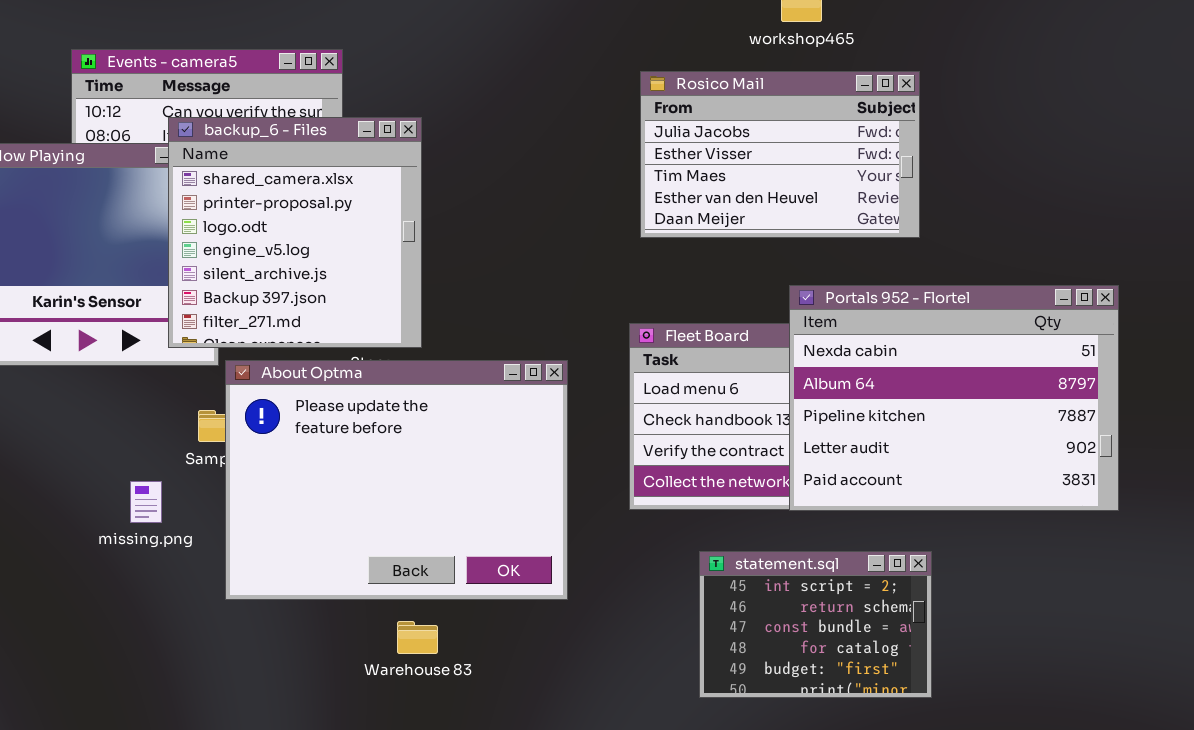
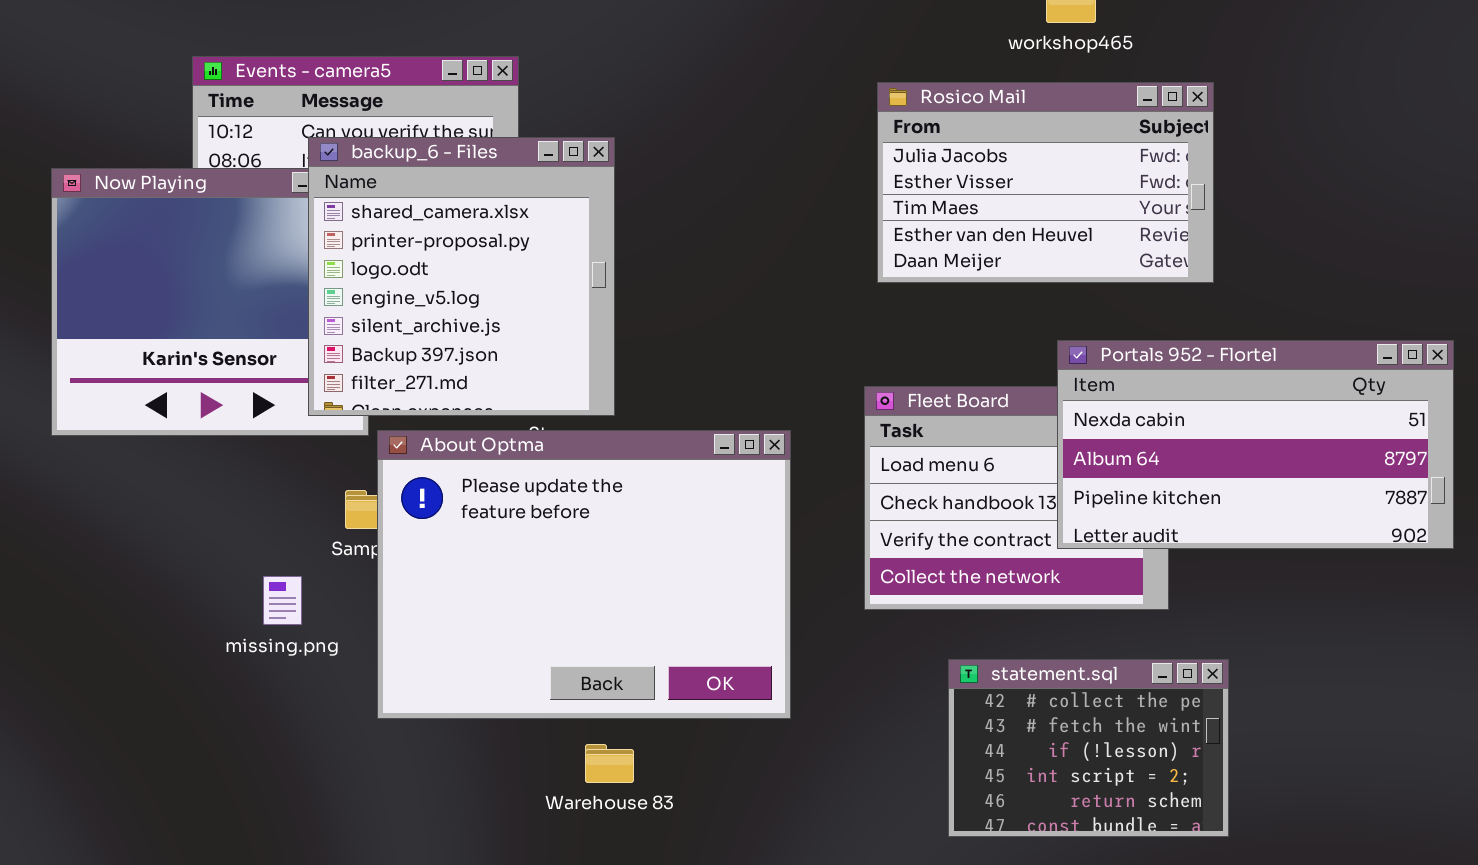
Portals 952 - Flortel: [789,285,1119,511] -> [1057,340,1454,549], resized
statement.sql: [699,551,932,698] -> [948,659,1229,837], scrolled up 3 rows

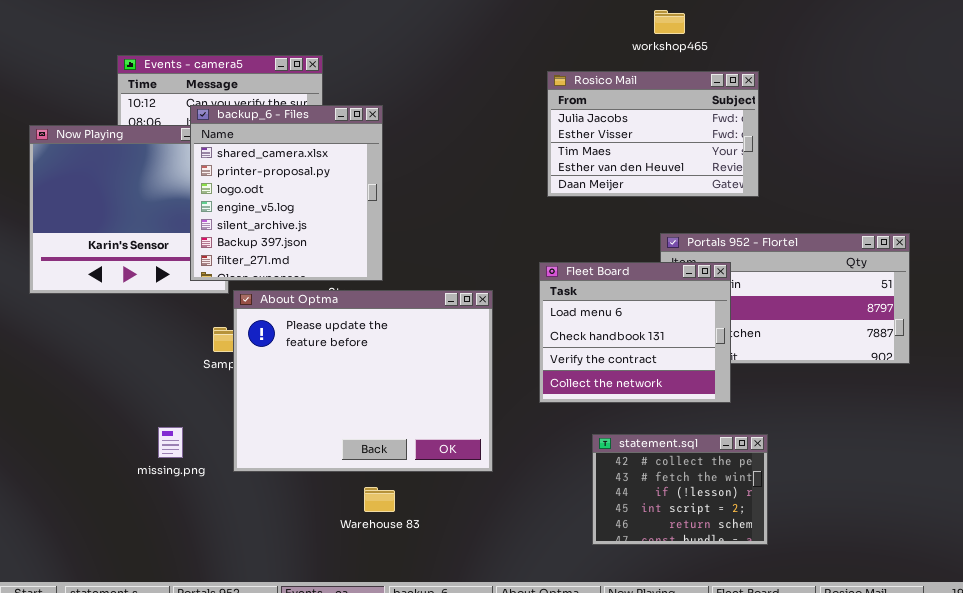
Fleet Board: [864,386,1169,610] -> [539,262,731,403], raised
missing.png: [263,576,302,625] -> [158,427,183,458], moved

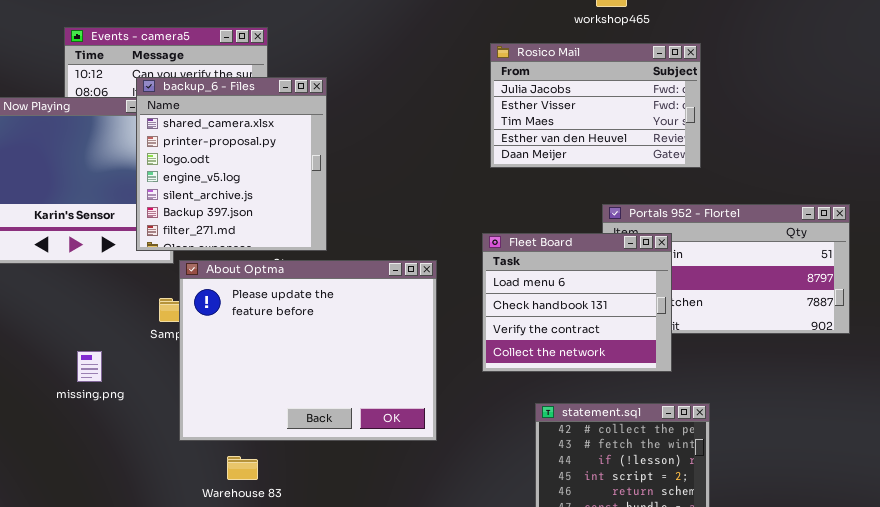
missing.png: [158,427,183,458] -> [77,351,102,382], moved
Warehouse 83: [364,487,395,512] -> [227,456,258,480], moved

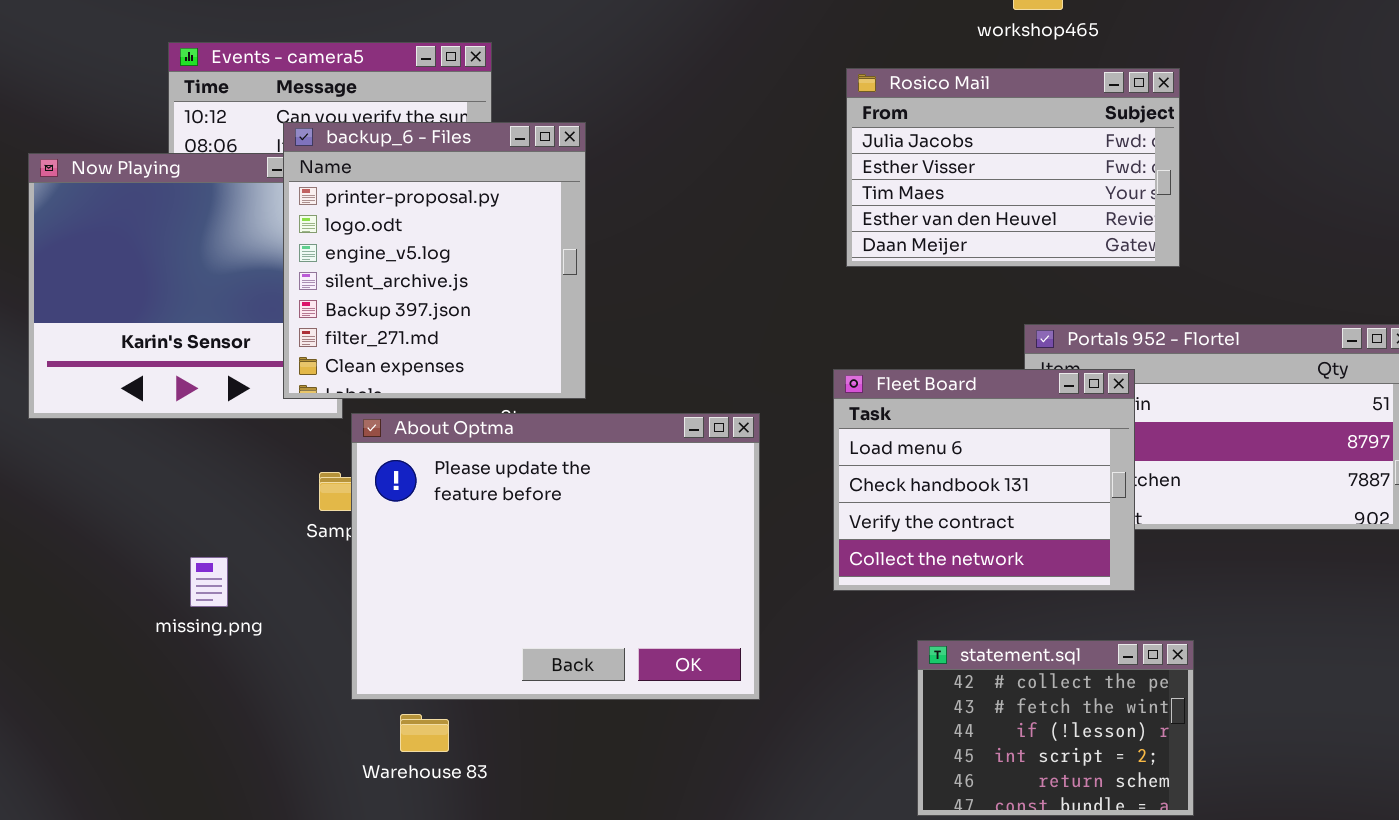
backup_6 - Files: [136,77,327,251] -> [283,122,586,399], scrolled down 1 row
Warehouse 83: [227,456,258,480] -> [400,714,449,752], moved

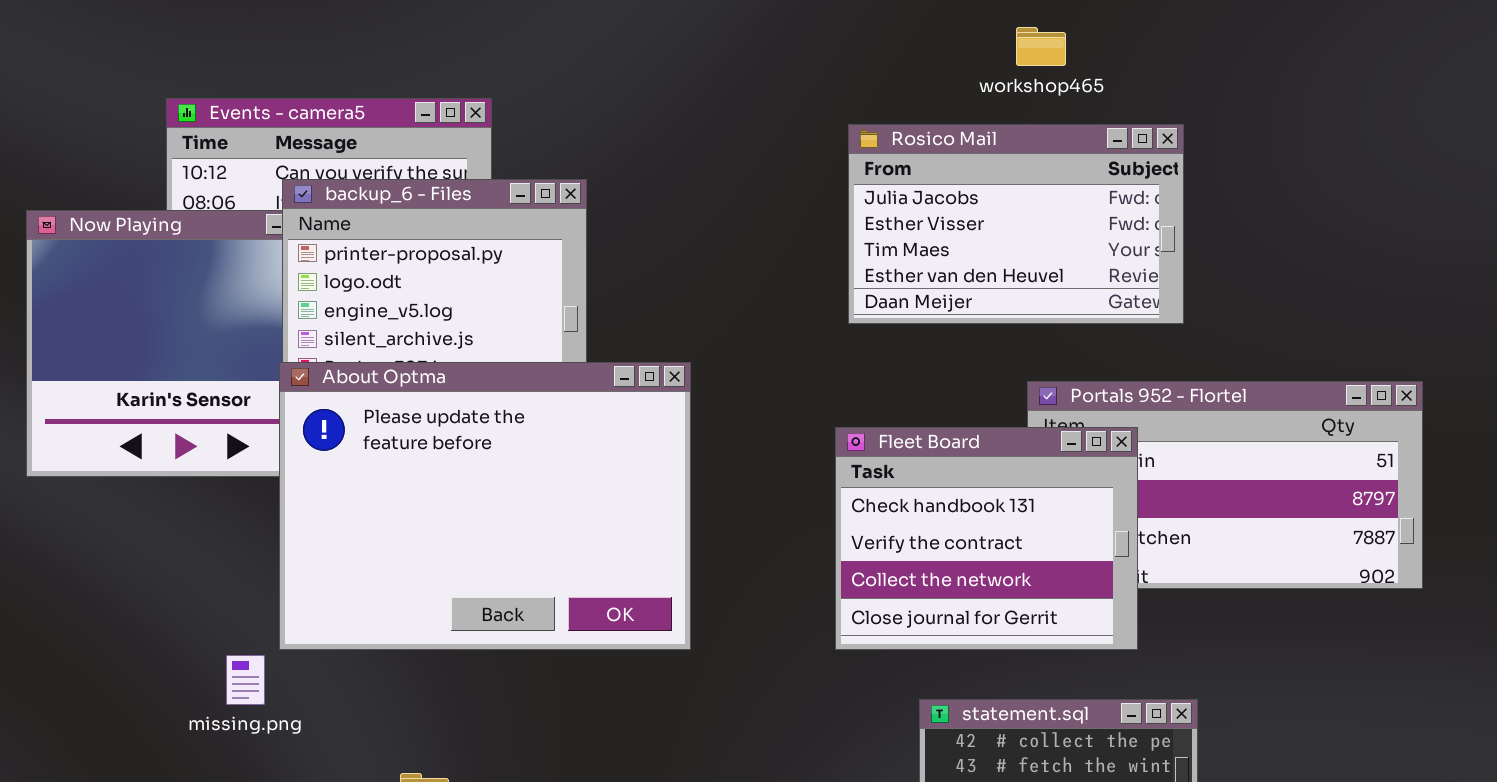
Fleet Board: [833,369,1135,591] -> [835,427,1138,650], scrolled down 1 row
About Optma: [351,413,760,700] -> [279,362,691,650], moved
missing.png: [190,557,228,607] -> [226,655,265,705], moved

